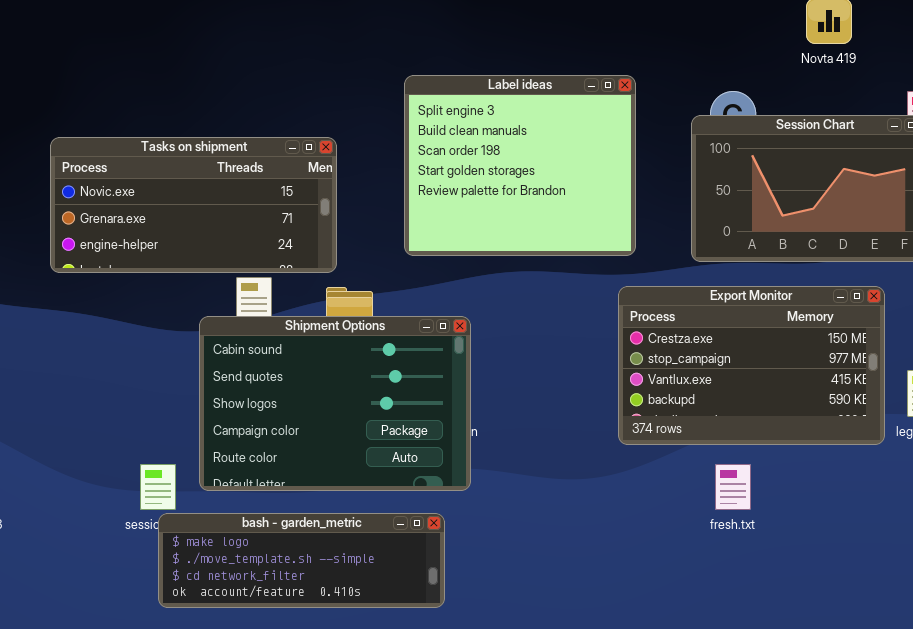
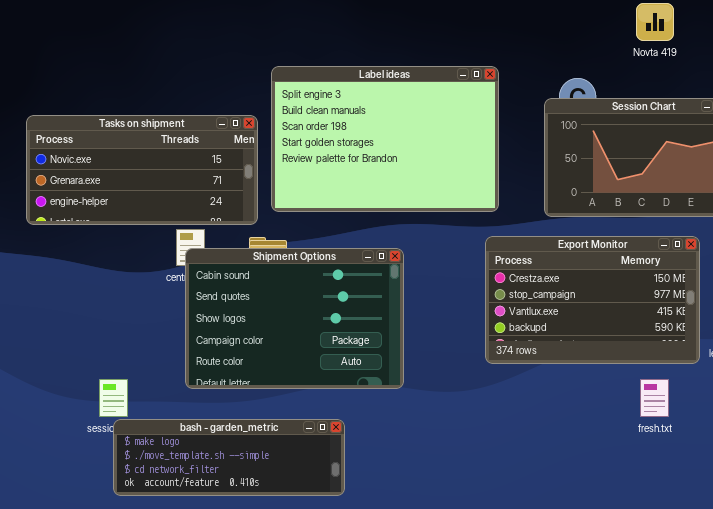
Label ideas: [404,75,636,256] -> [271,66,499,212], resized
Shipment Options: [199,316,471,491] -> [185,248,404,389], moved
fresh.txt: [715,464,751,510] -> [640,379,669,417], moved

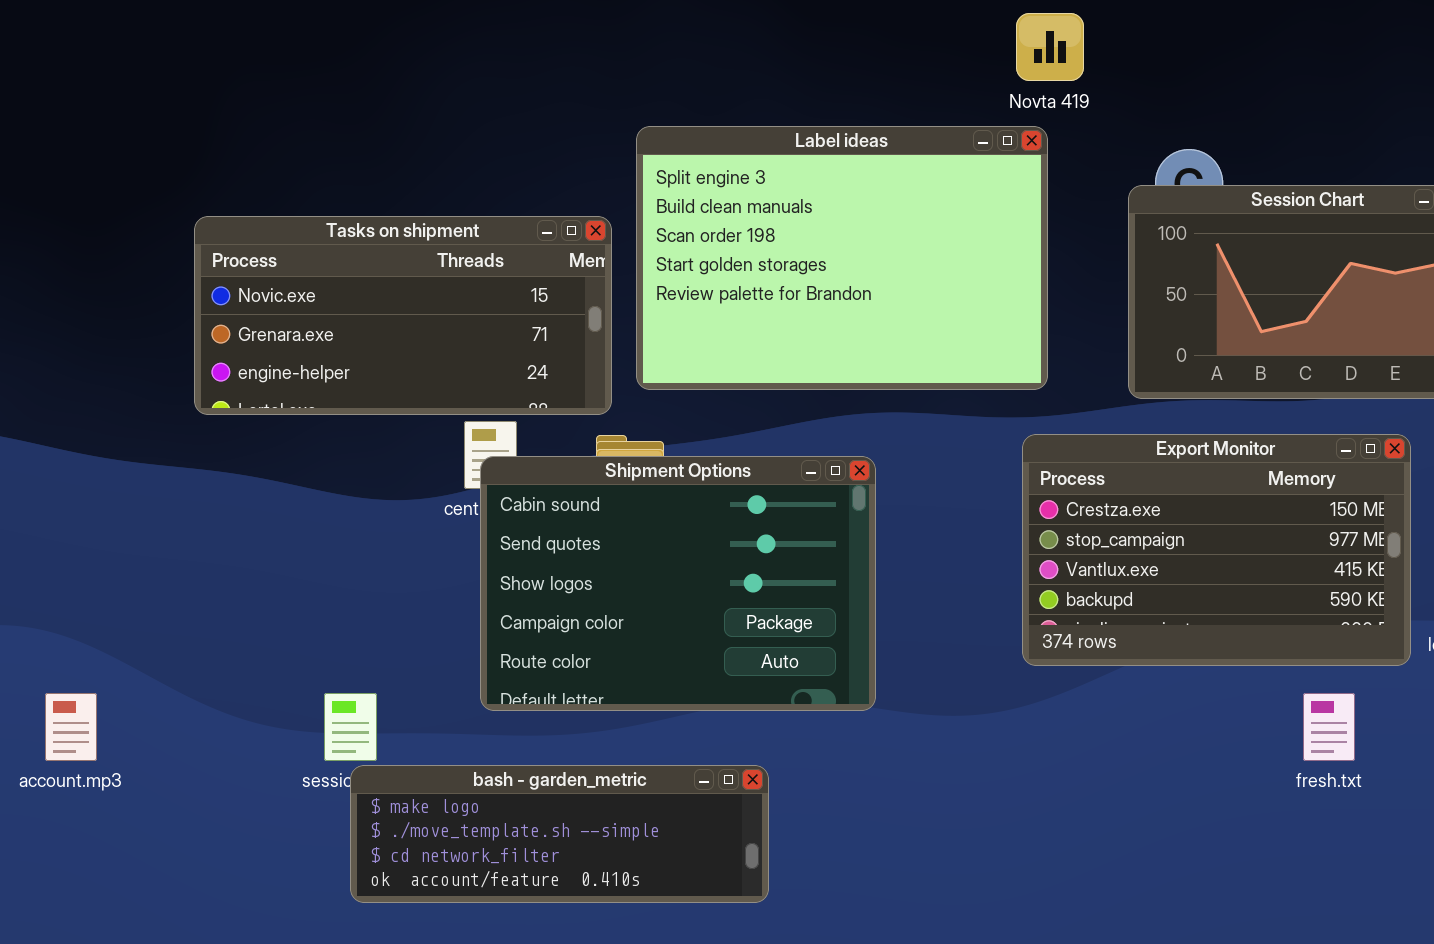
Novta 419: [636,3,674,41] -> [1016,13,1084,81], moved

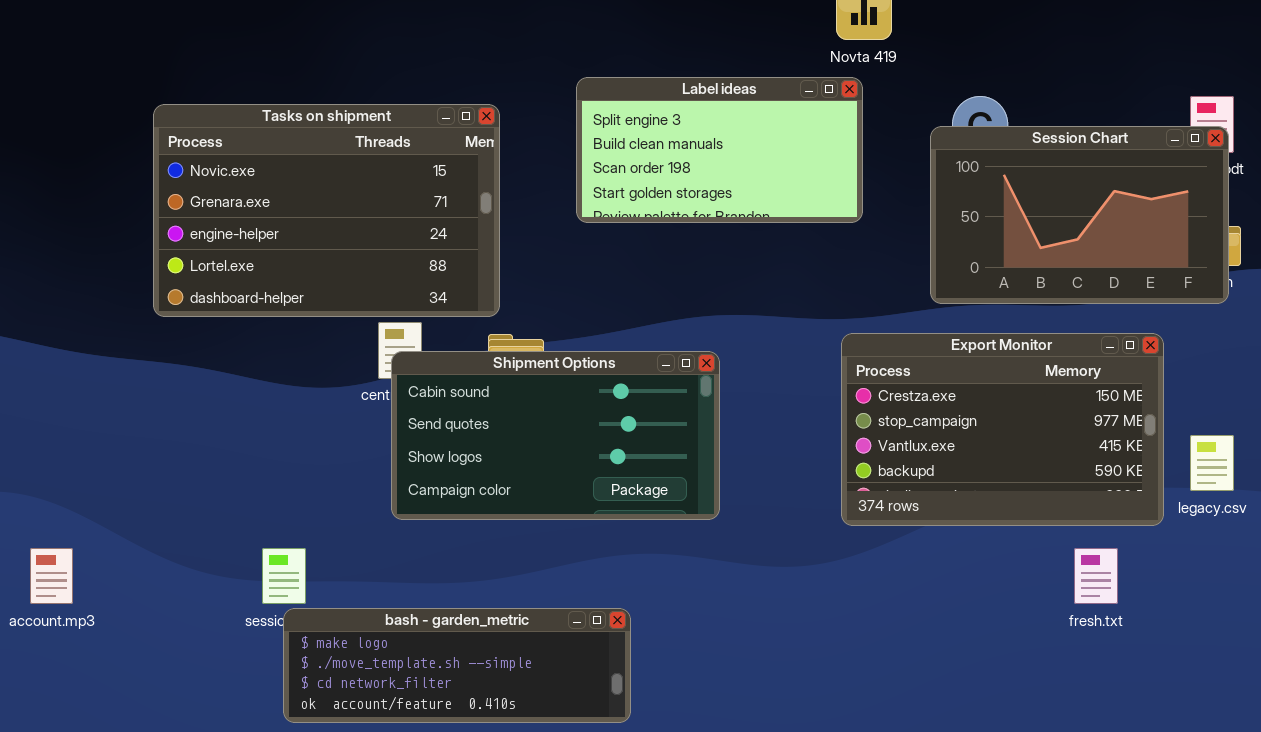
Label ideas: [636,126,1048,390] -> [576,77,863,223], resized
Tasks on shipment: [194,216,612,415] -> [153,104,500,317], resized
Shipment Options: [480,456,876,711] -> [391,351,720,520], resized

